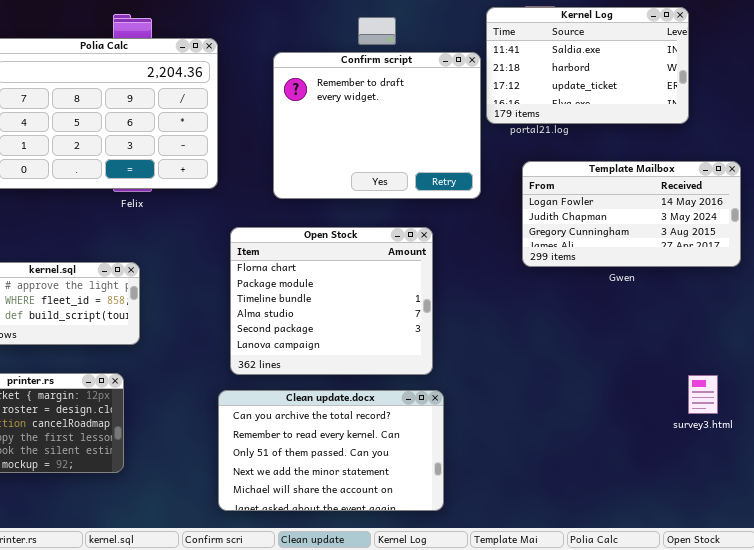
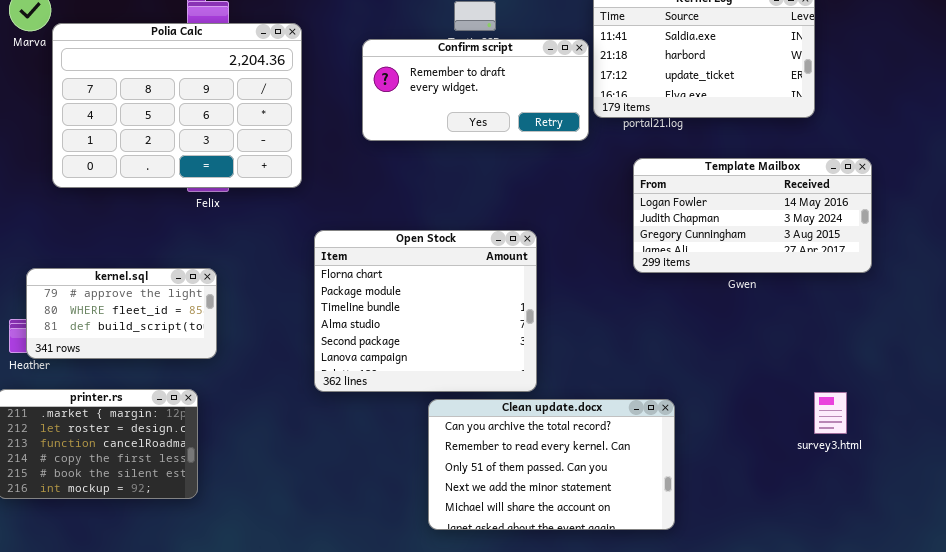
Confirm script: [273,52,481,199] -> [362,39,589,141], resized
Clean update.docx: [218,390,444,511] -> [428,399,675,530], moved

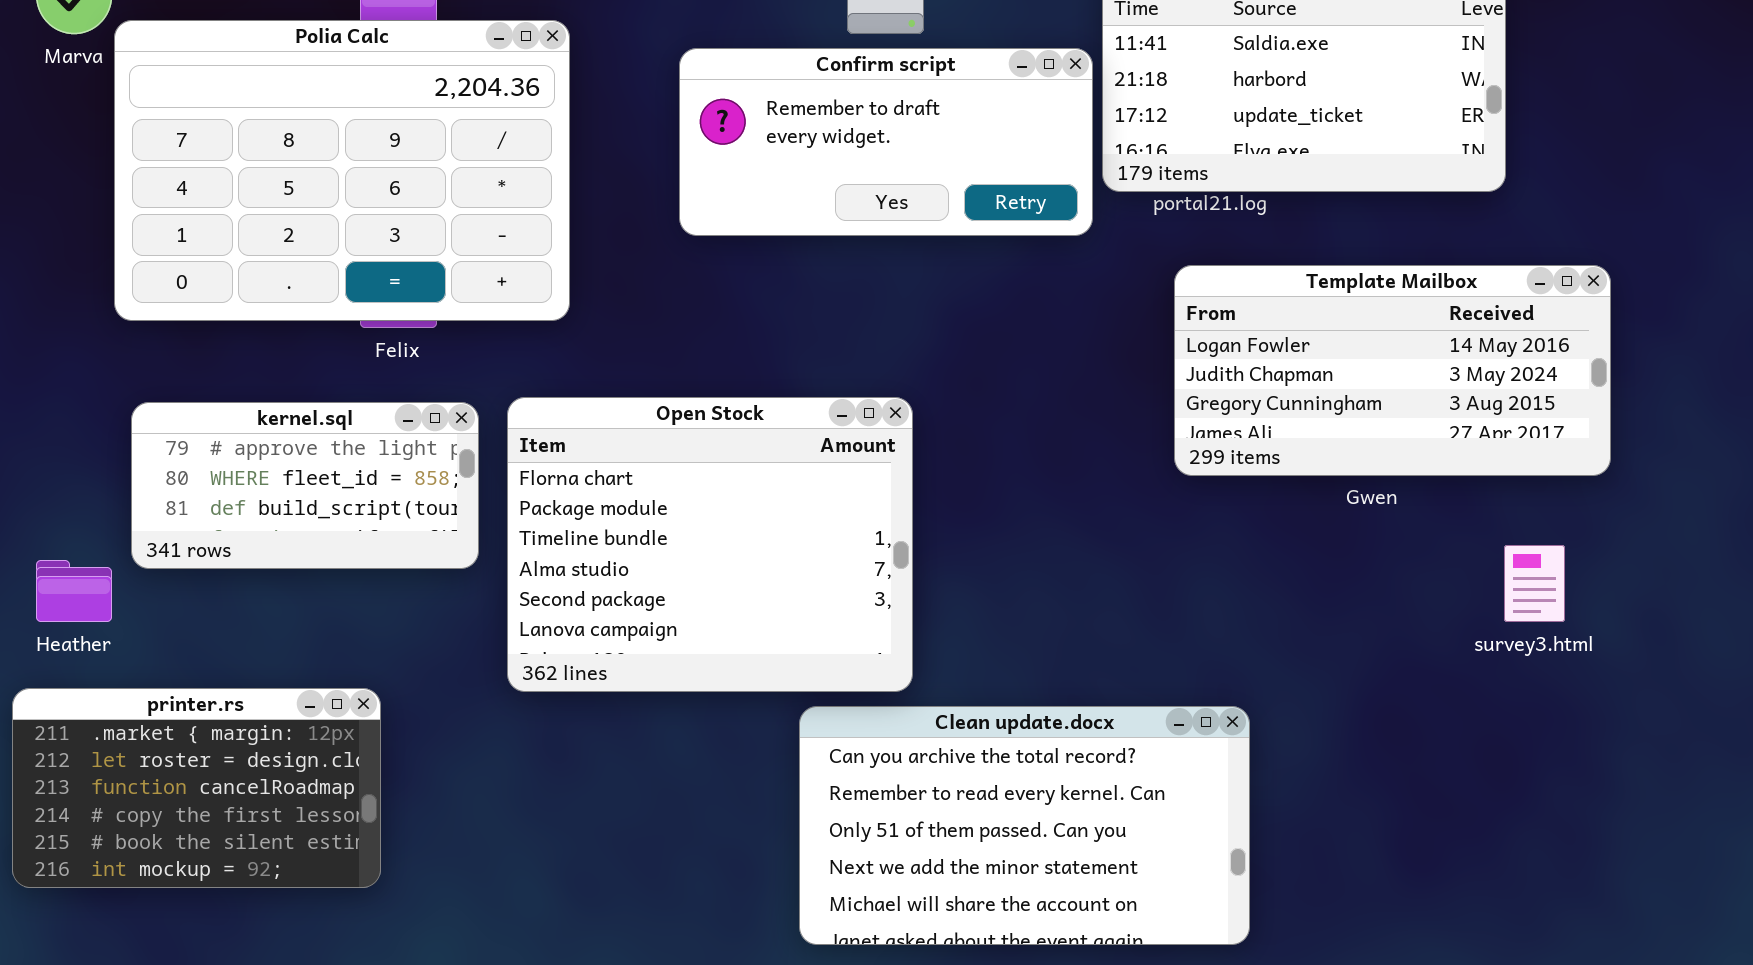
Open Stock: [314,230,537,392] -> [507,397,913,692], moved
kernel.sql: [26,268,217,359] -> [131,402,479,569], moved
survey3.html: [814,392,847,434] -> [1504,545,1565,622], moved

